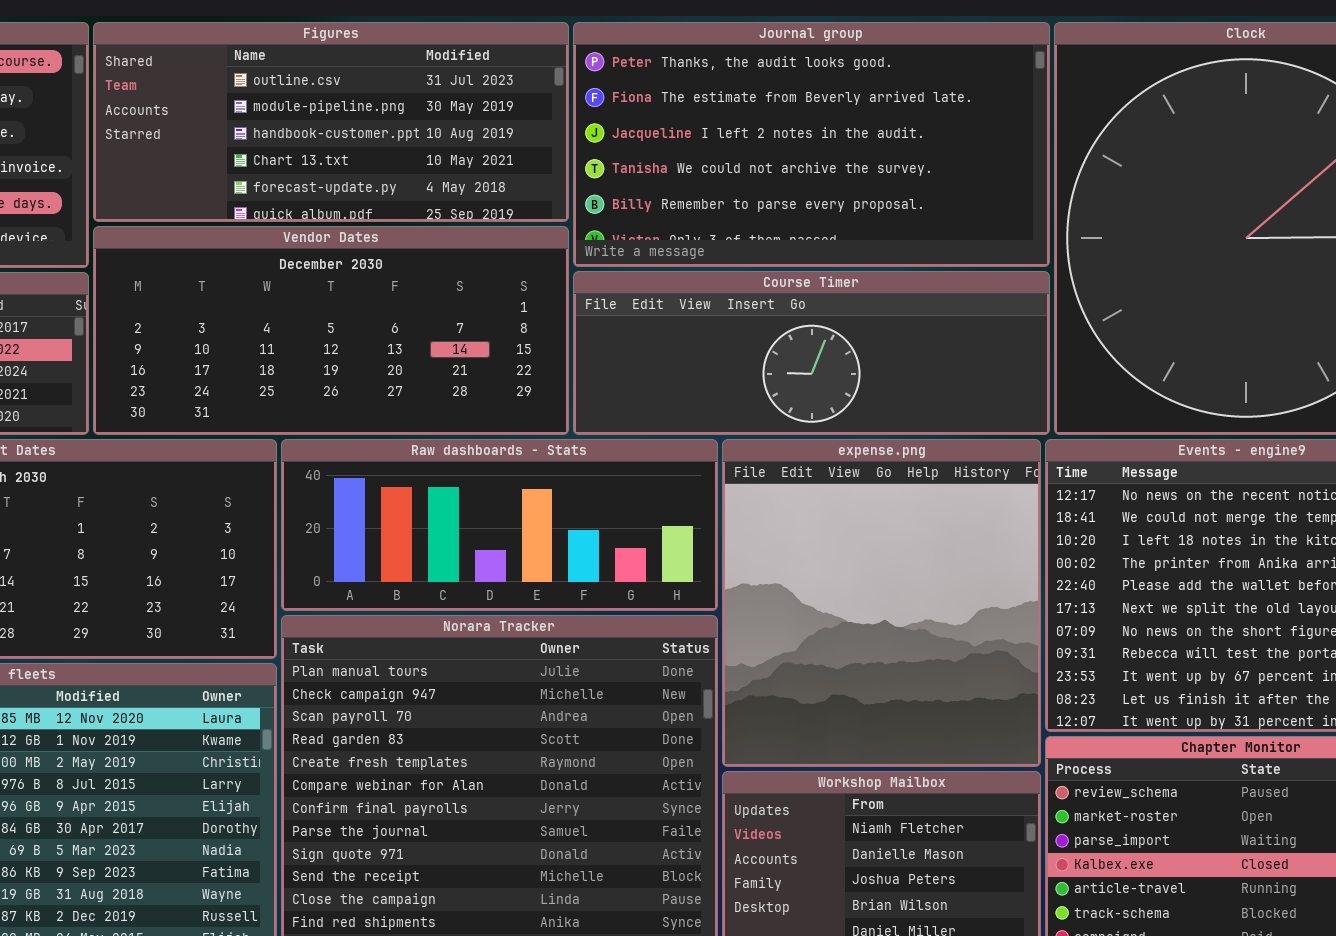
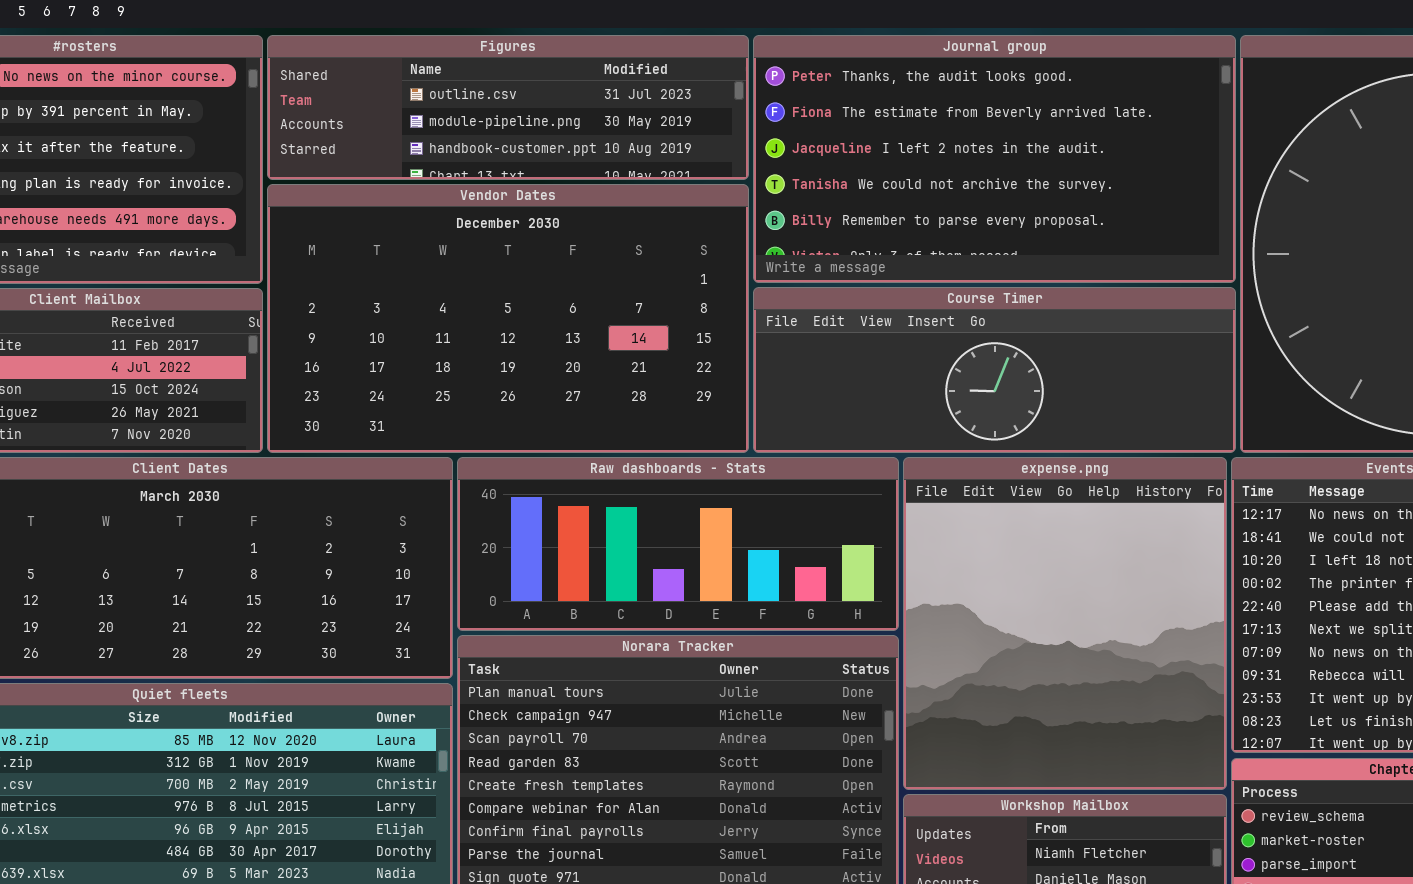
Figures: [93,22,569,222] -> [267,35,749,180], resized
Vendor Dates: [93,226,569,435] -> [267,184,749,453], resized

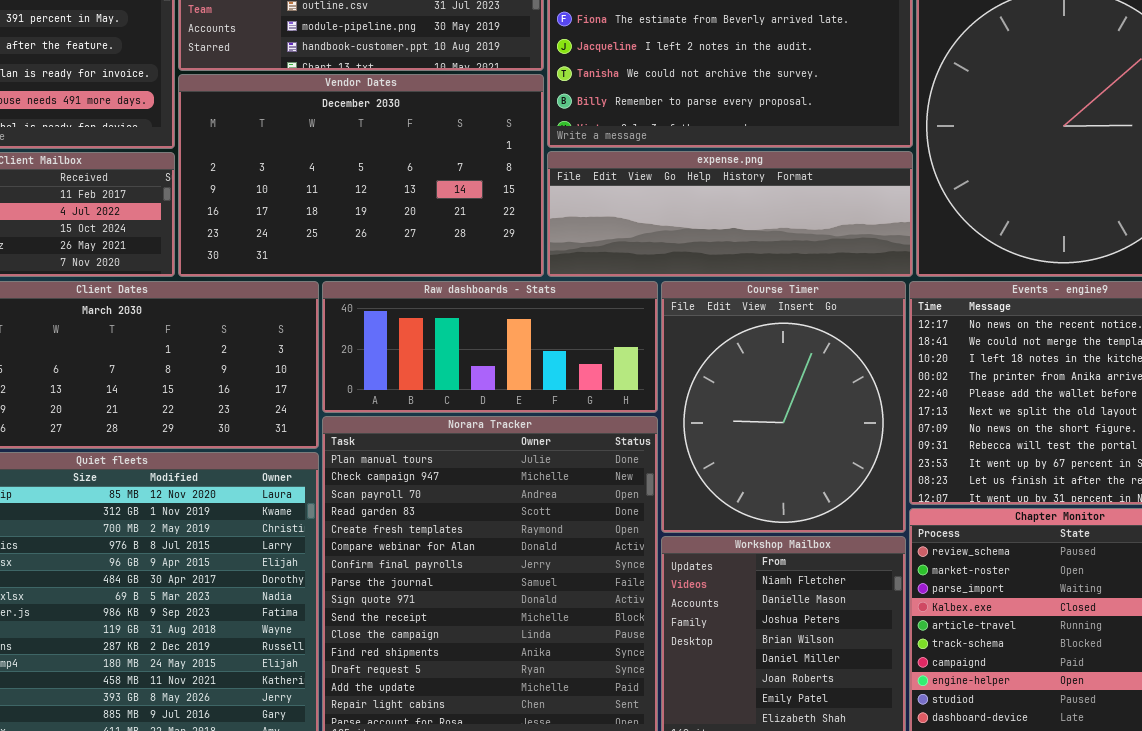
Course Timer: [753,287,1236,453] -> [661,281,906,533], moved, resized
expense.png: [903,457,1227,790] -> [547,151,913,277], moved, resized

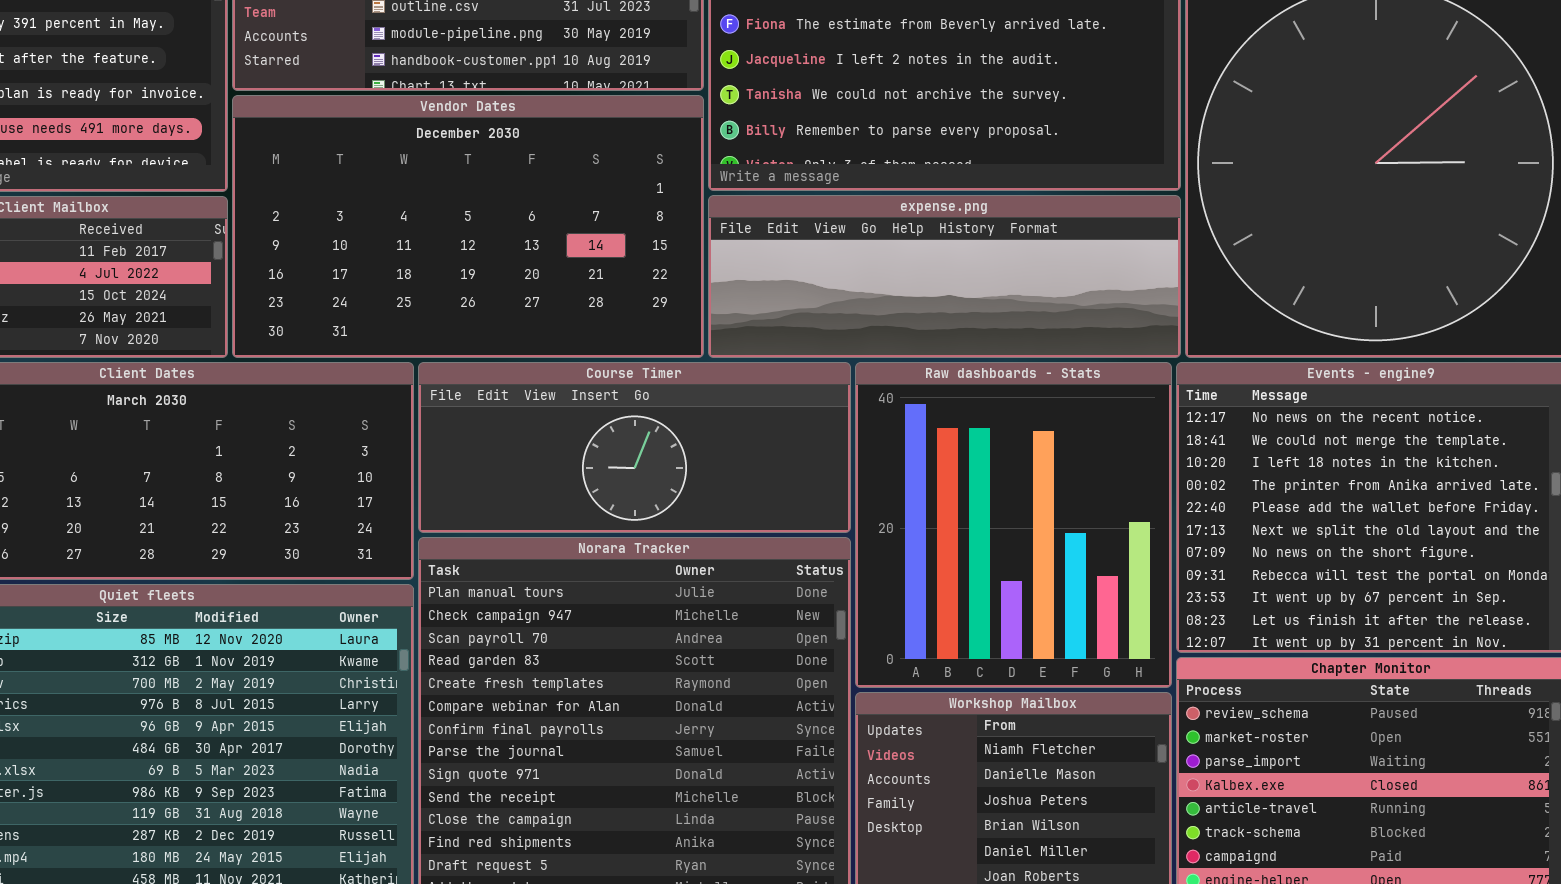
Raw dashboards - Stats: [322,281,658,413] -> [855,362,1172,688], moved, resized
Course Timer: [661,281,906,533] -> [418,362,851,533], moved, resized

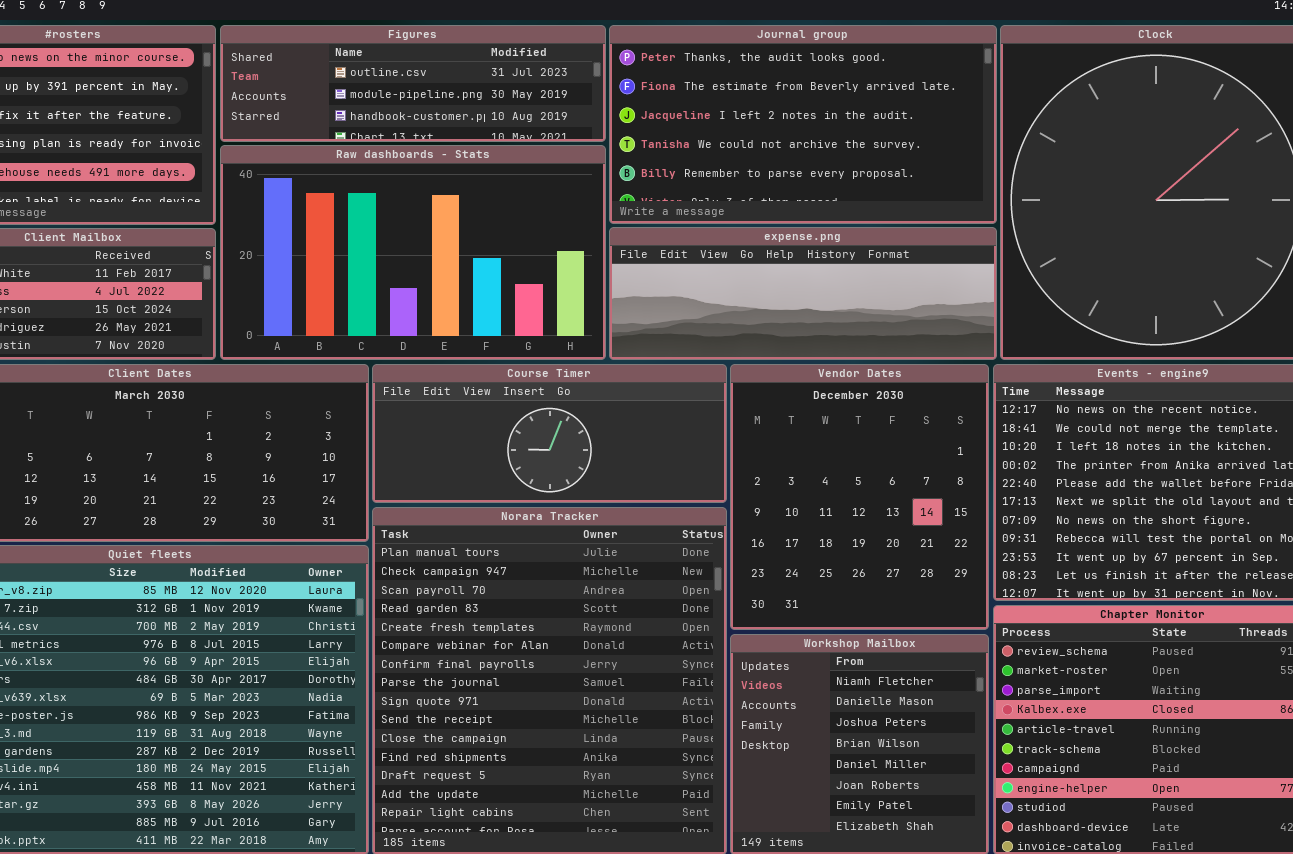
Vendor Dates: [232,95,704,358] -> [730,364,989,630], moved, resized
Raw dashboards - Stats: [855,362,1172,688] -> [220,145,606,360], moved, resized

